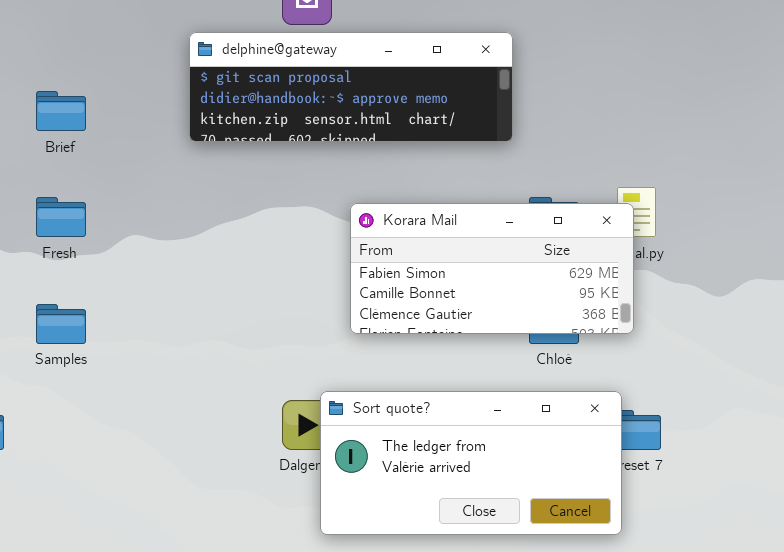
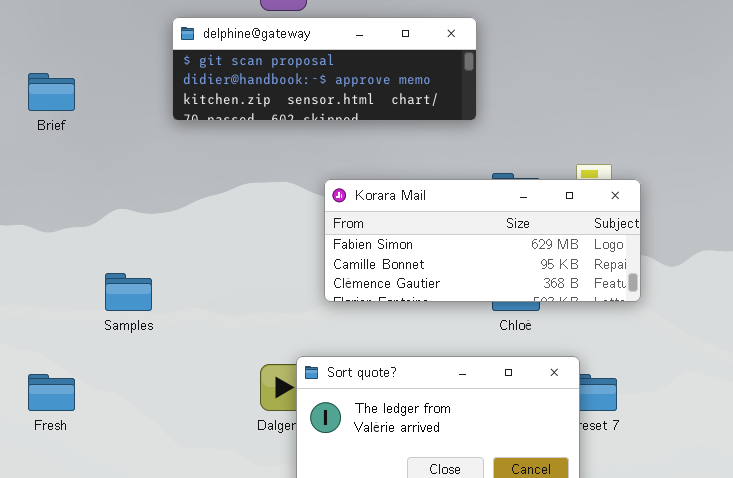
Fresh: [36,197,86,237] -> [28,374,75,411], moved
Korara Mail: [350,203,634,334] -> [324,179,641,302], resized
Samples: [36,304,86,344] -> [105,273,152,311], moved

